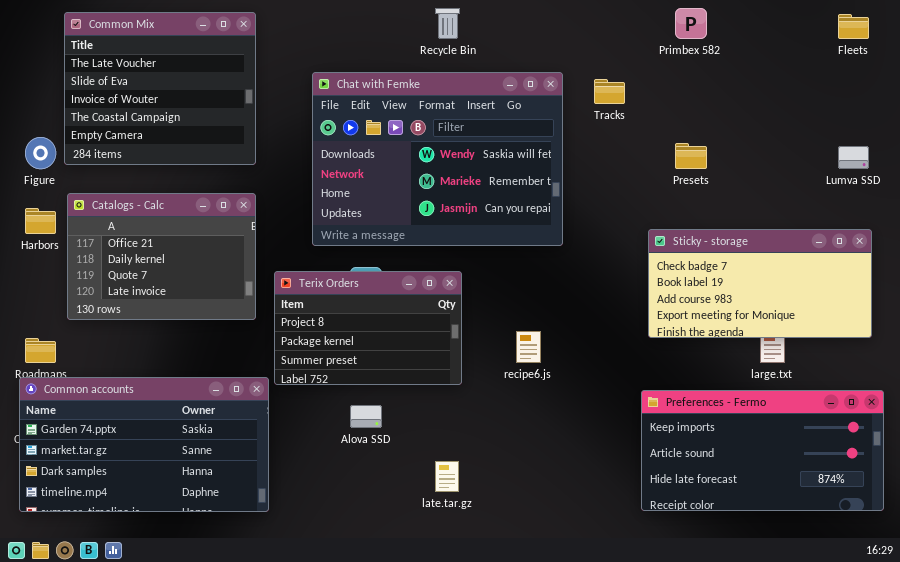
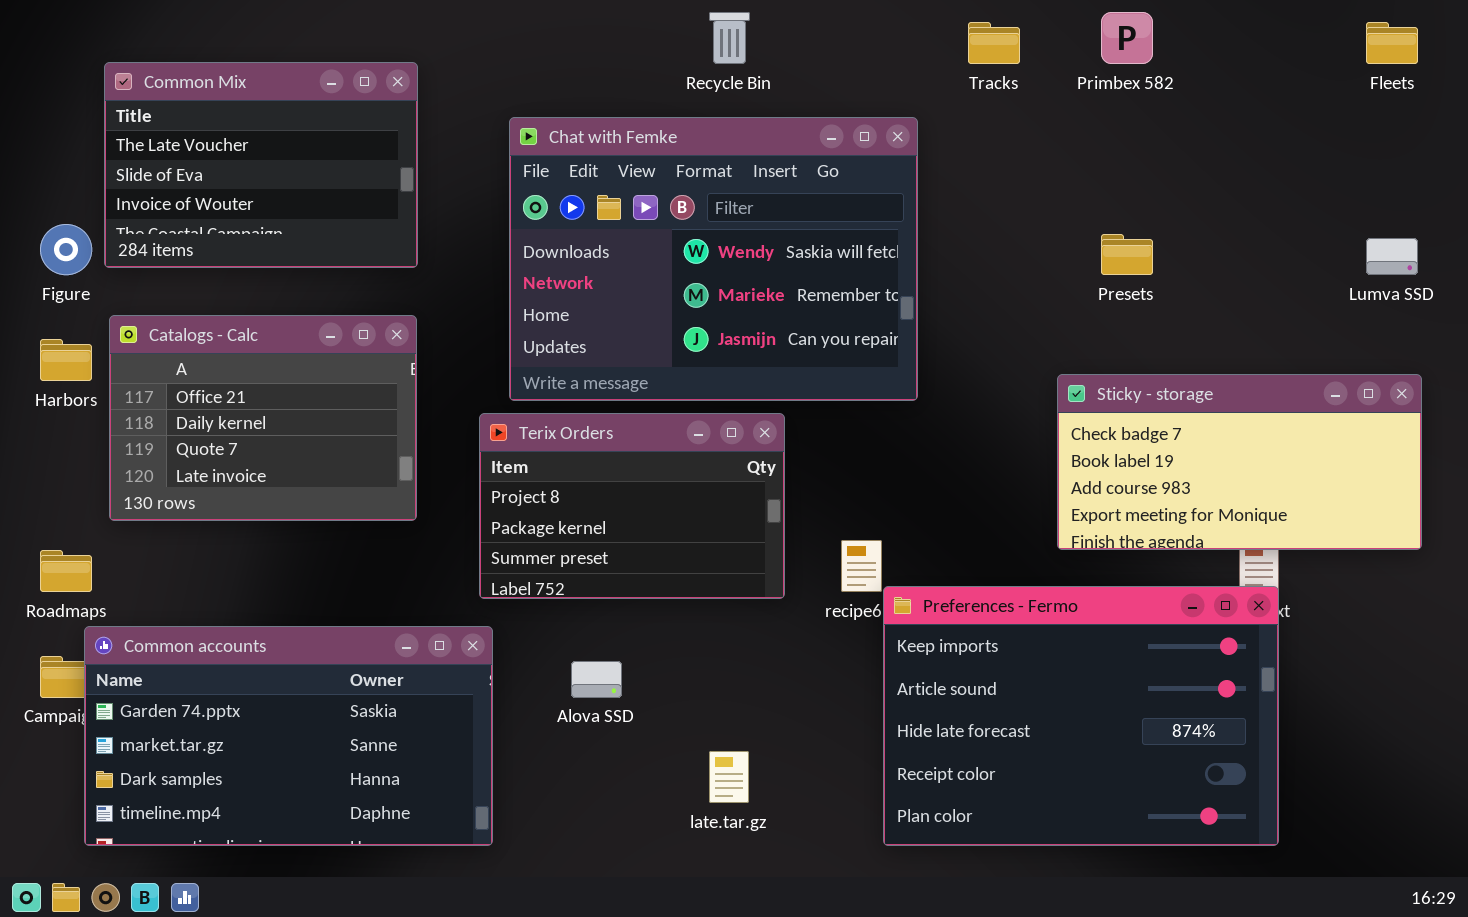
Common Mix: [64,12,256,165] -> [104,62,418,268], resized
Tracks: [594,79,625,104] -> [968,22,1020,64], moved
Terix Orders: [274,271,462,385] -> [479,413,785,599], moved
Common accounts: [19,377,269,512] -> [84,626,493,846], moved
Preferences - Fermo: [641,390,884,511] -> [883,586,1279,846], moved, resized

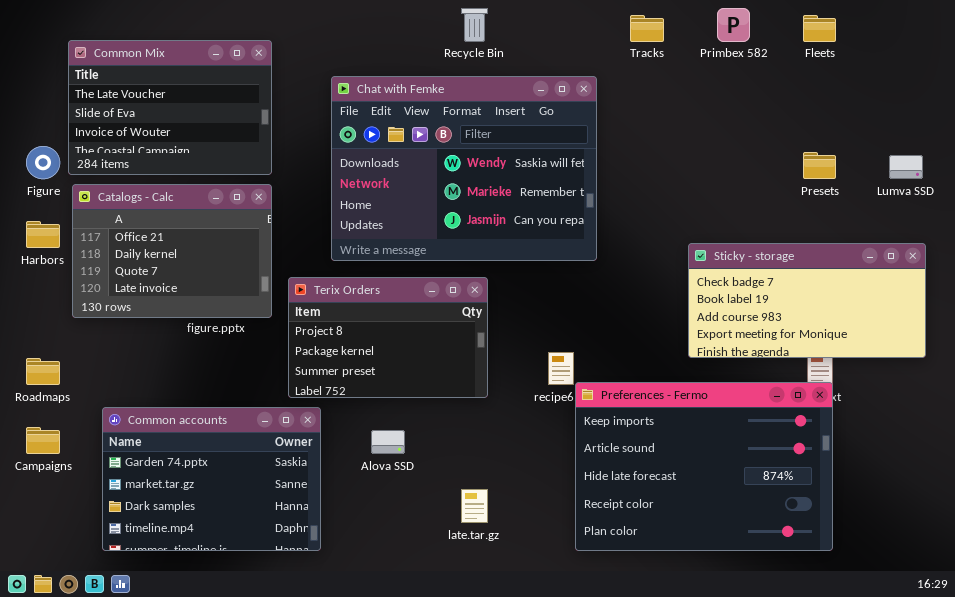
Fleets: [1366,22,1418,64] -> [803,15,836,42], moved
Presets: [1101,234,1153,275] -> [803,152,836,179], moved
Catalogs - Calc: [109,315,417,521] -> [72,184,272,318], moved
Terix Orders: [479,413,785,599] -> [288,277,488,398], moved
Common accounts: [84,626,493,846] -> [102,407,321,551], resized

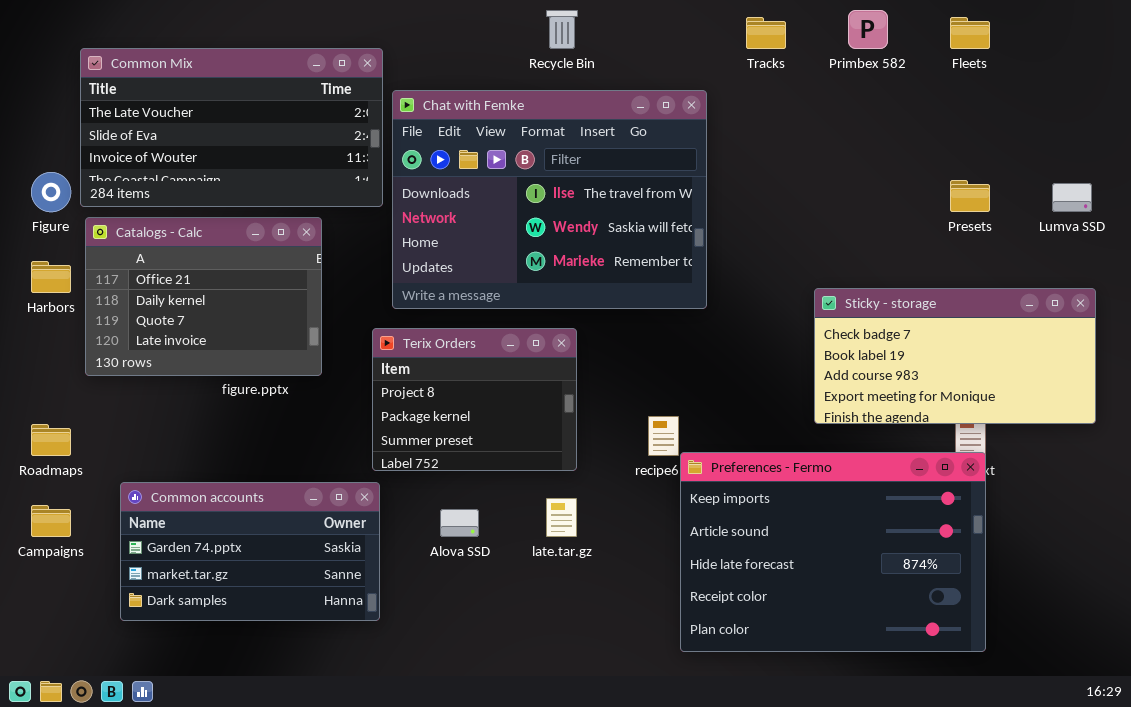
Common Mix: [68,40,272,175] -> [80,48,383,207], resized
Chat with Femke: [331,76,597,261] -> [392,90,707,309], scrolled up 1 row
Terix Orders: [288,277,488,398] -> [372,328,577,471], resized
Common accounts: [102,407,321,551] -> [120,482,380,621], resized
late.tar.gz: [461,489,488,523] -> [546,498,577,537], moved

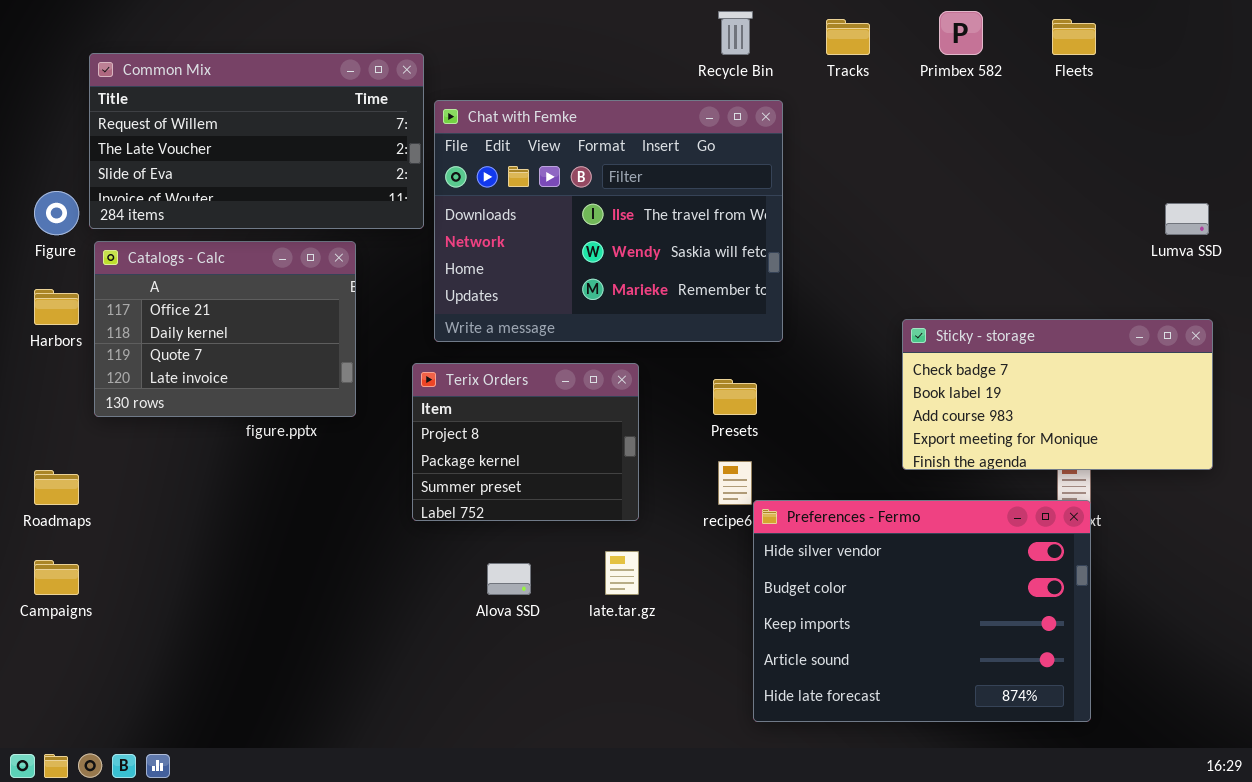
Recycle Bin: [546,10,578,49] -> [718,11,753,55], moved
Common Mix: [80,48,383,207] -> [89,53,424,229], scrolled up 1 row
Presets: [950,180,990,212] -> [713,379,757,415], moved
Preferences - Fermo: [680,452,986,652] -> [753,500,1091,722], scrolled up 2 rows
Common accounts: [120,482,380,621] -> none, closed

